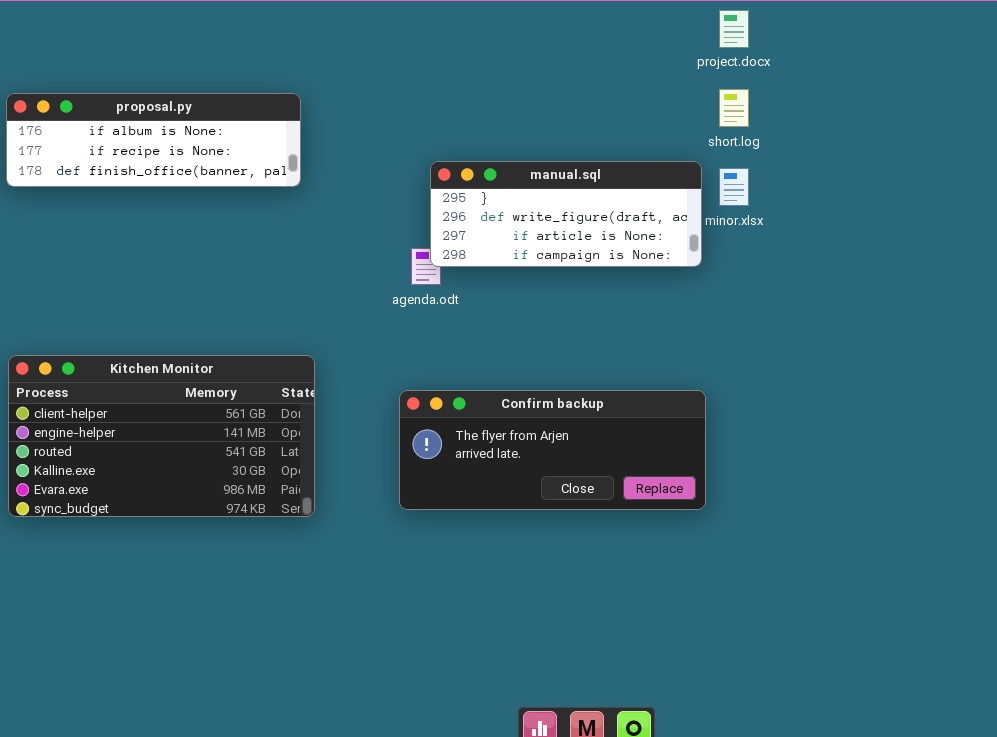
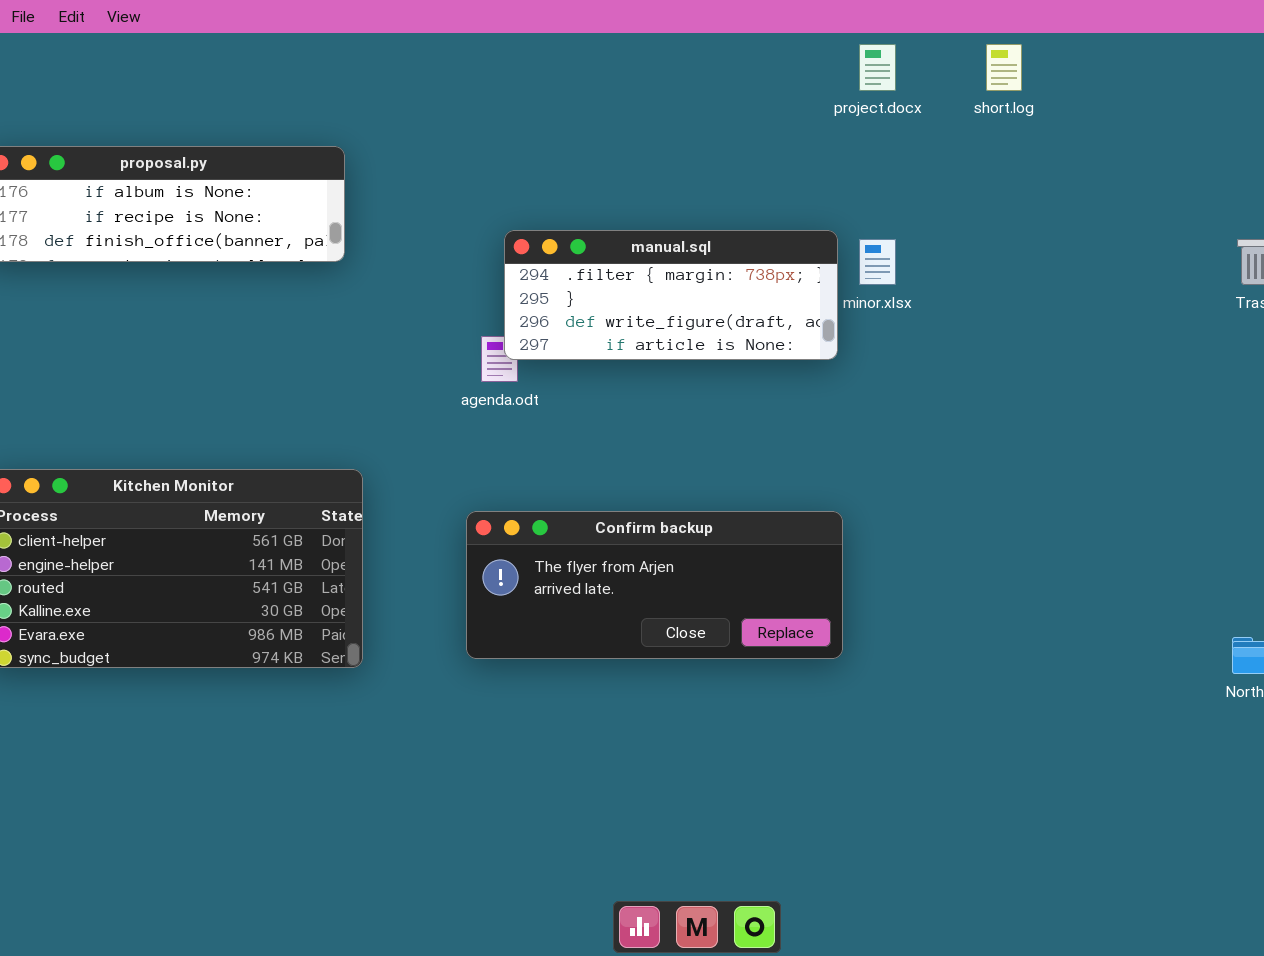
short.log: [719,89,749,127] -> [986,44,1022,91], moved
manual.sql: [430,161,702,267] -> [504,230,838,360], scrolled up 1 row

